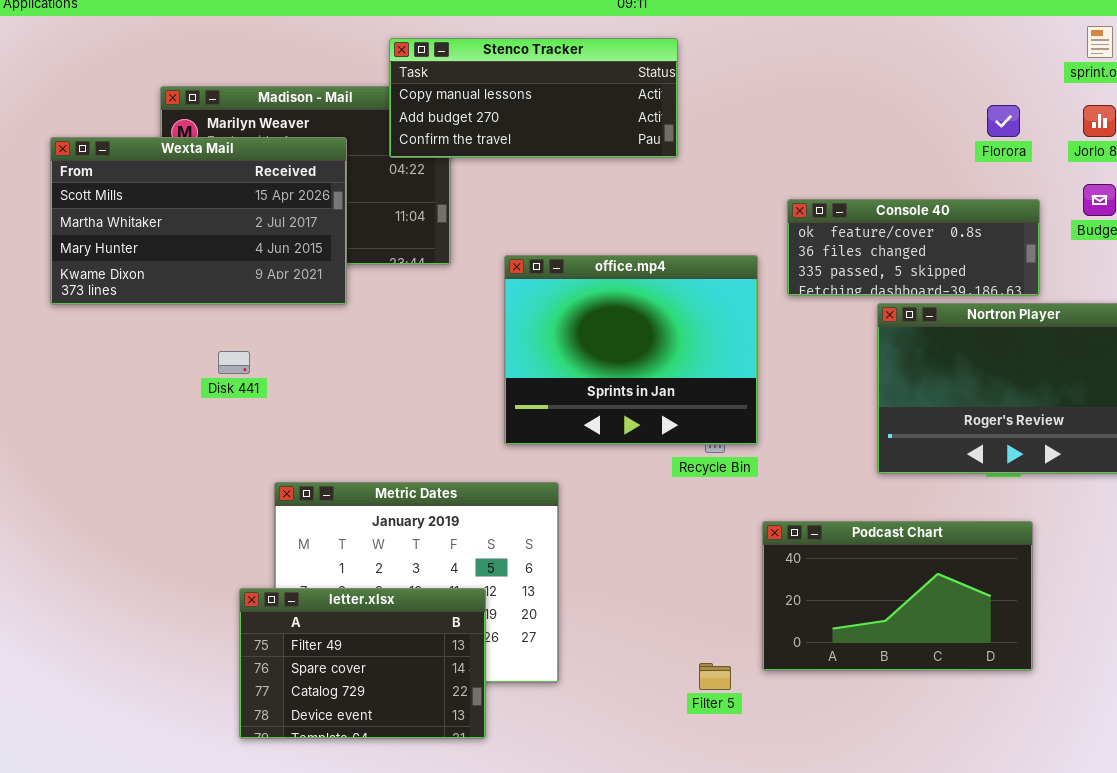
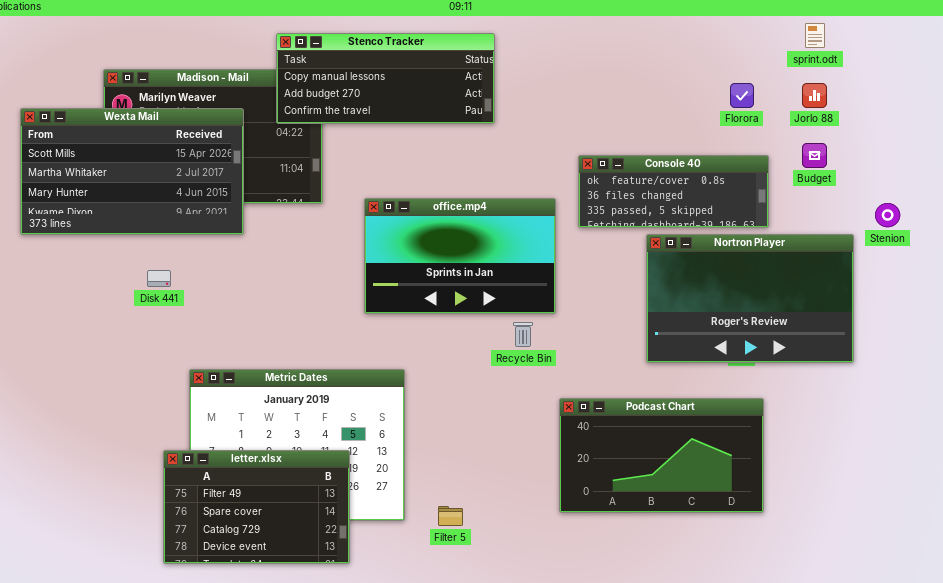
office.mp4: [504,255,758,445] -> [364,198,556,314], resized
Filter 5: [699,663,731,690] -> [438,506,463,526], moved

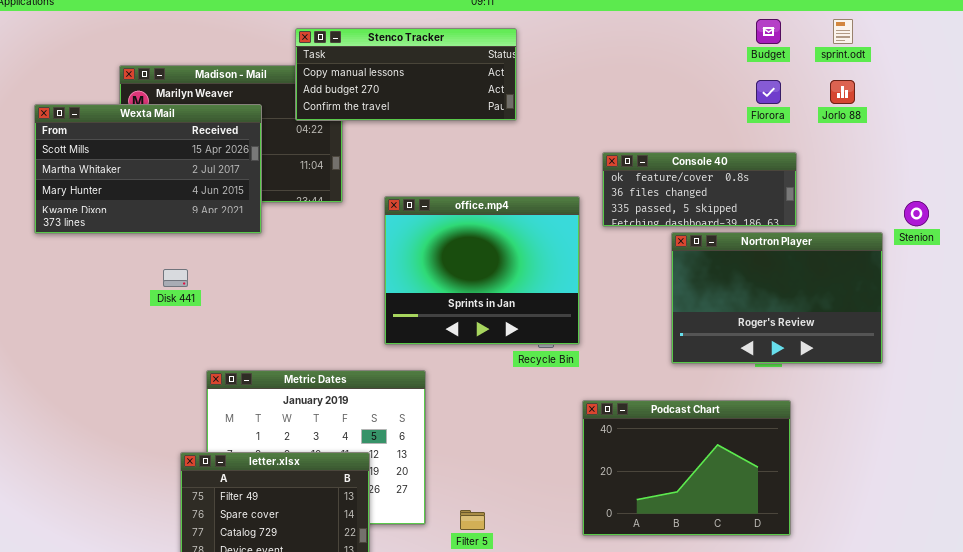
Budget: [802,143,827,168] -> [756,19,781,44], moved
office.mp4: [364,198,556,314] -> [384,196,580,345], resized
Podcast Chart: [559,398,764,513] -> [582,400,791,536], resized

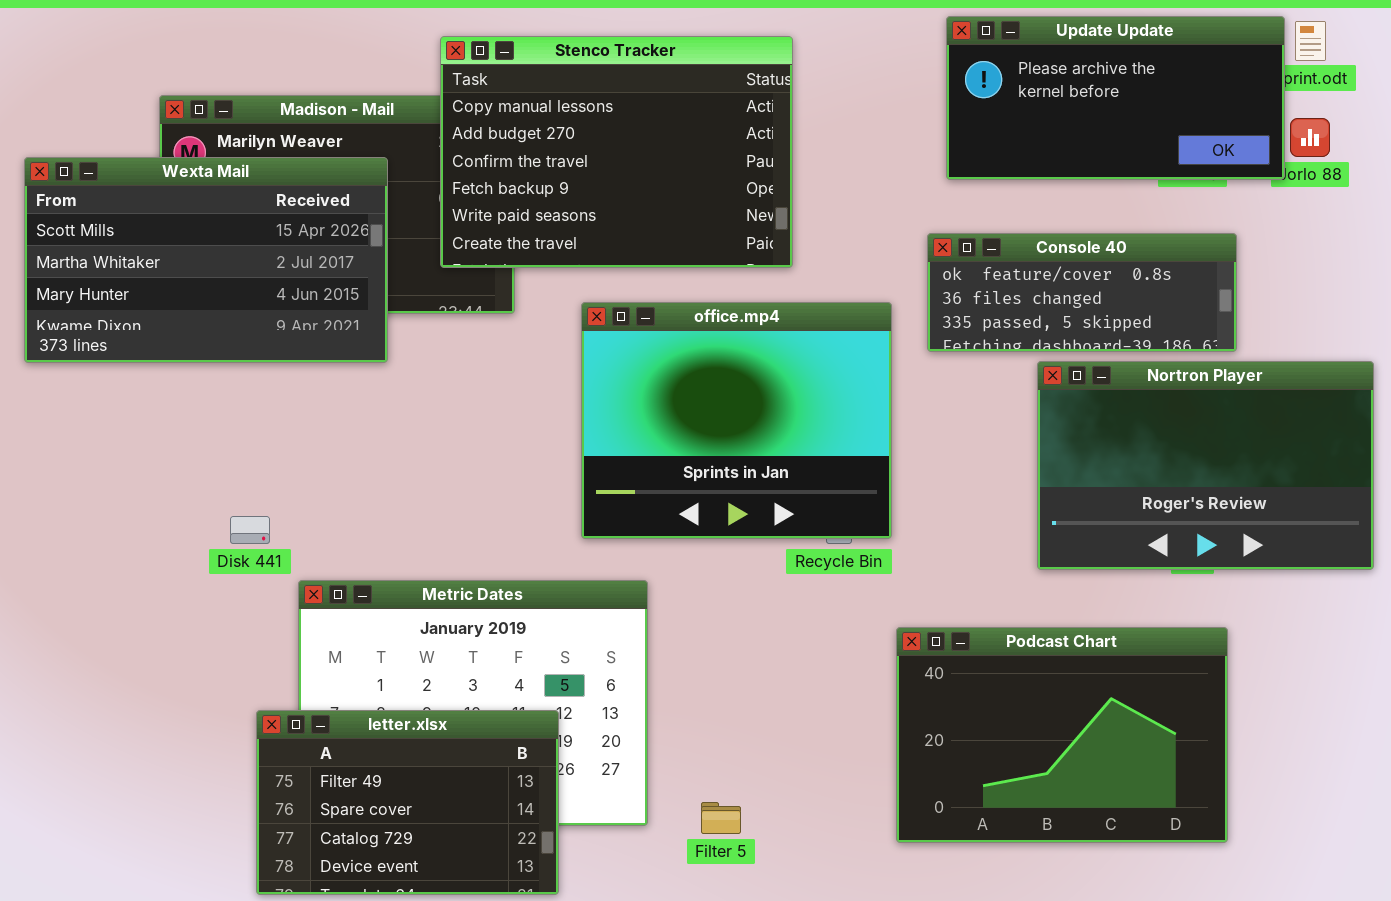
Update Update: none -> [946,16,1285,180], opened
Stenco Tracker: [295,28,517,121] -> [440,36,793,268], resized
Disk 441: [163,269,188,287] -> [230,516,270,544], moved

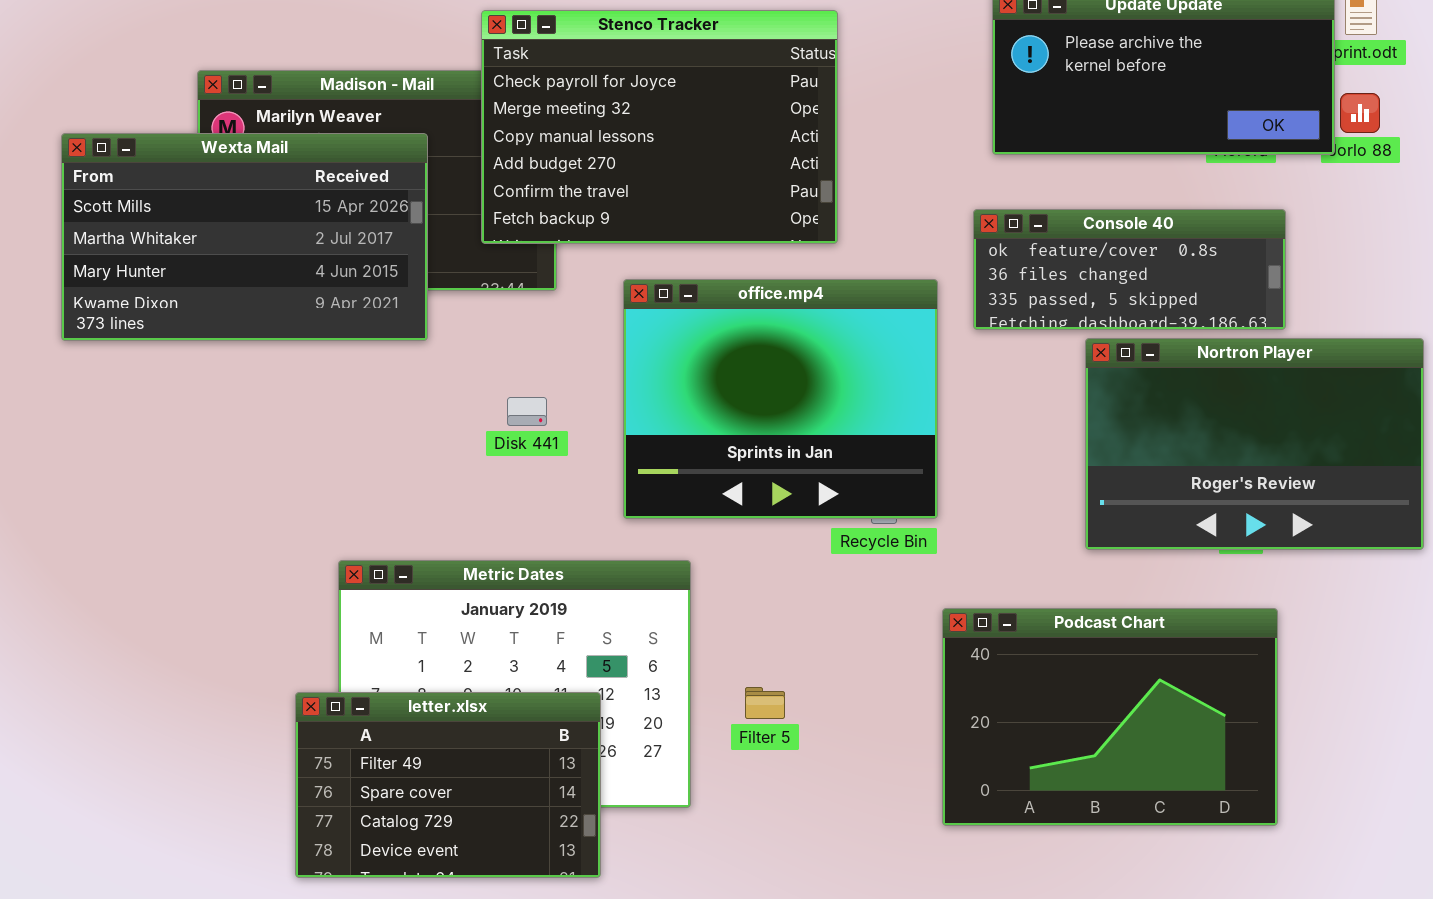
Stenco Tracker: [440,36,793,268] -> [481,10,838,244], scrolled up 2 rows
Disk 441: [230,516,270,544] -> [507,397,547,426], moved
Filter 5: [701,802,741,834] -> [745,687,785,719], moved

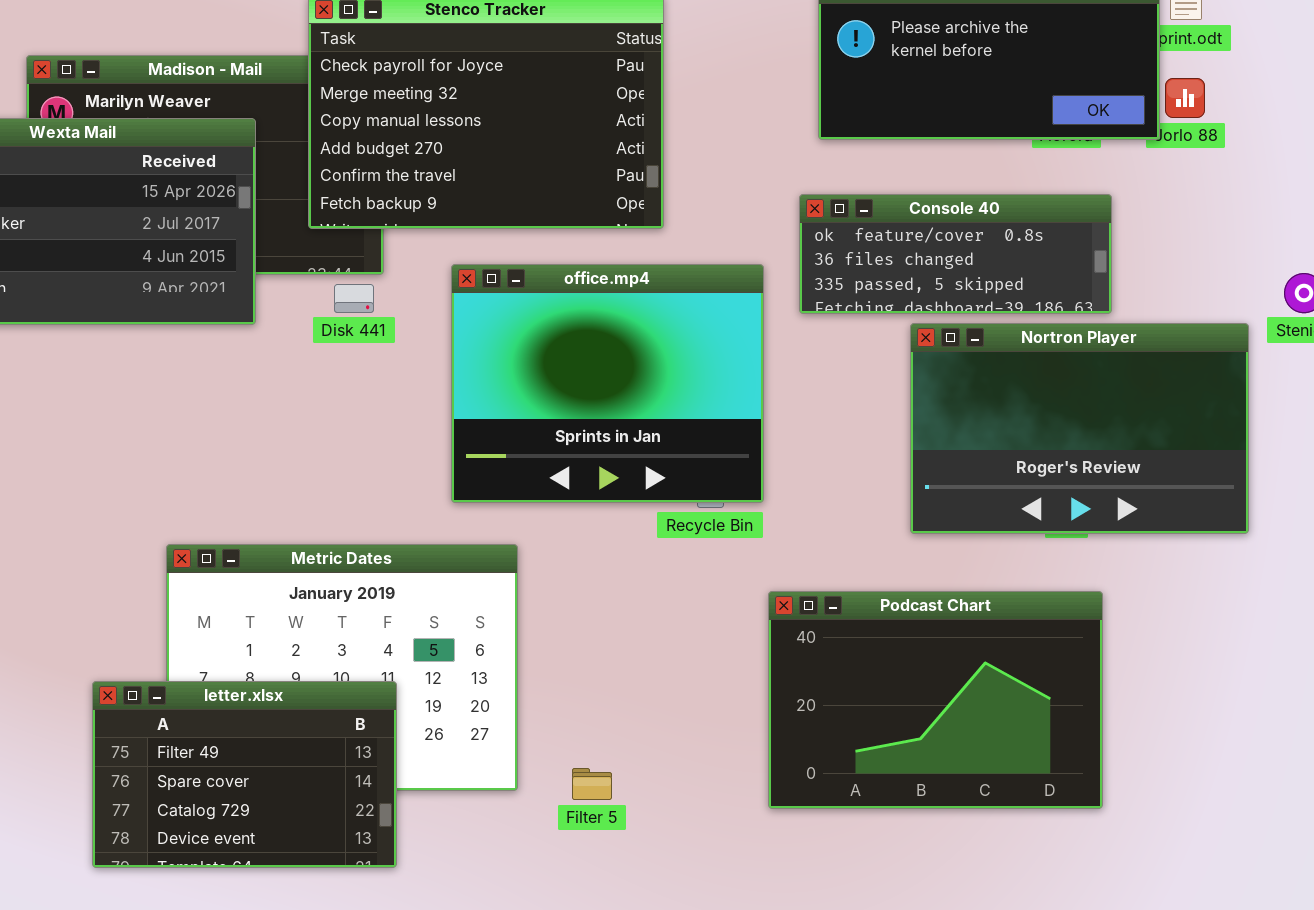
Disk 441: [507,397,547,426] -> [334,284,374,313], moved
Filter 5: [745,687,785,719] -> [572,768,612,800], moved
letter.xlsx: [295,692,601,878] -> [92,681,397,868], moved

